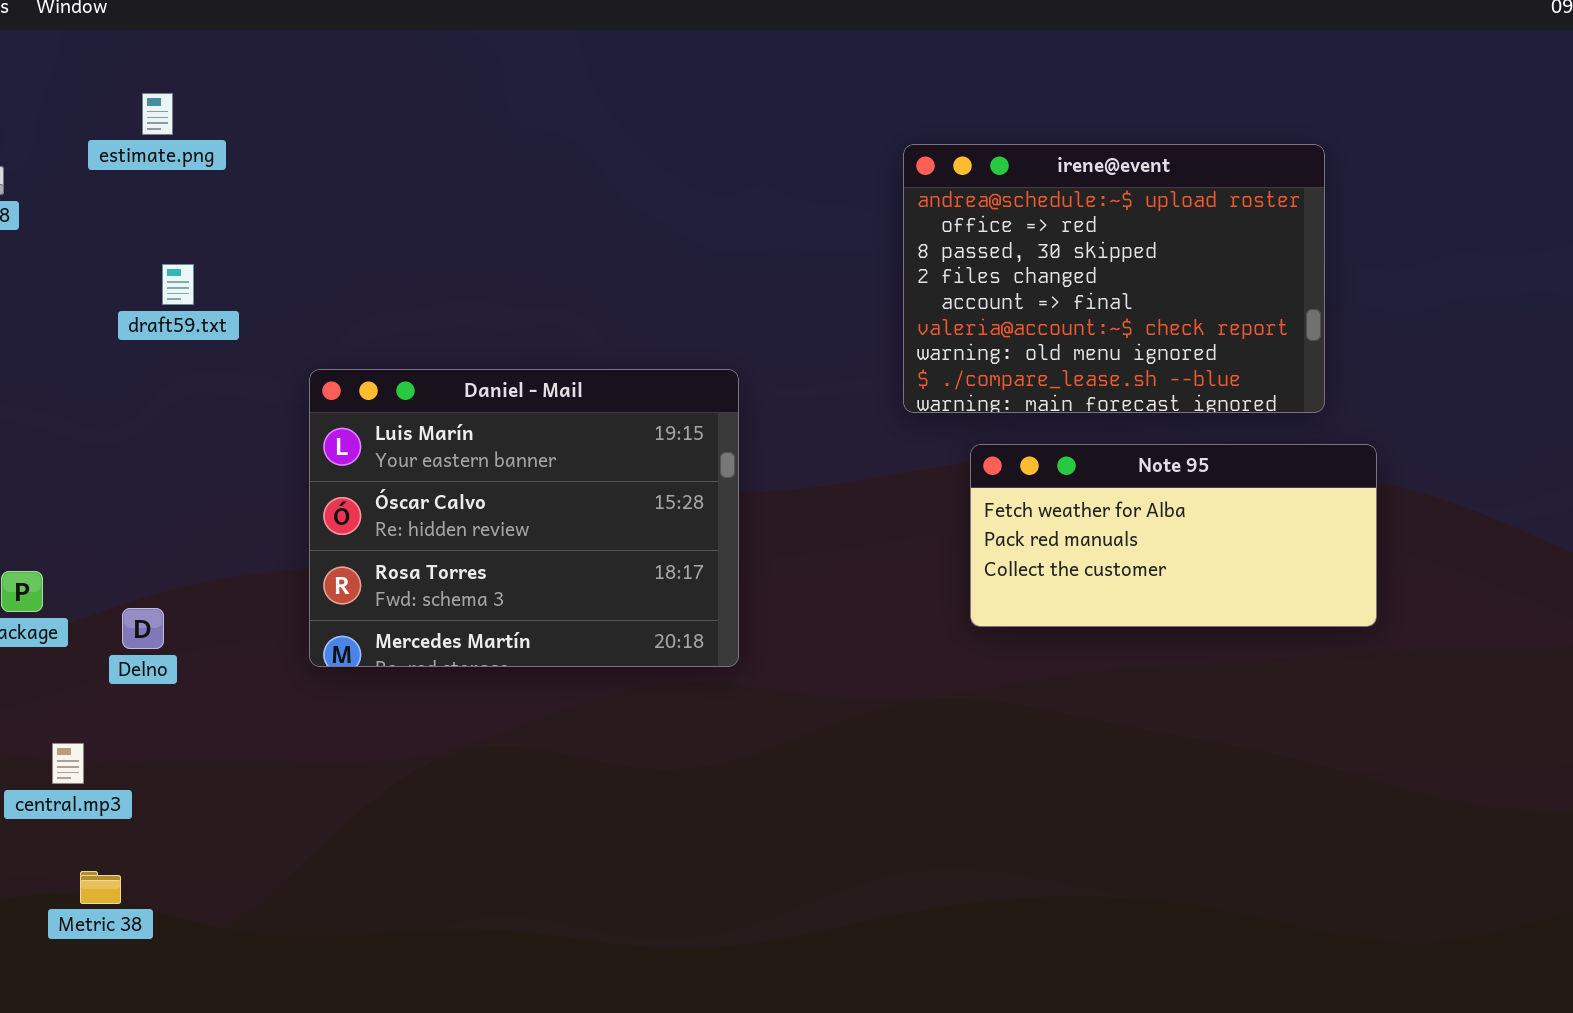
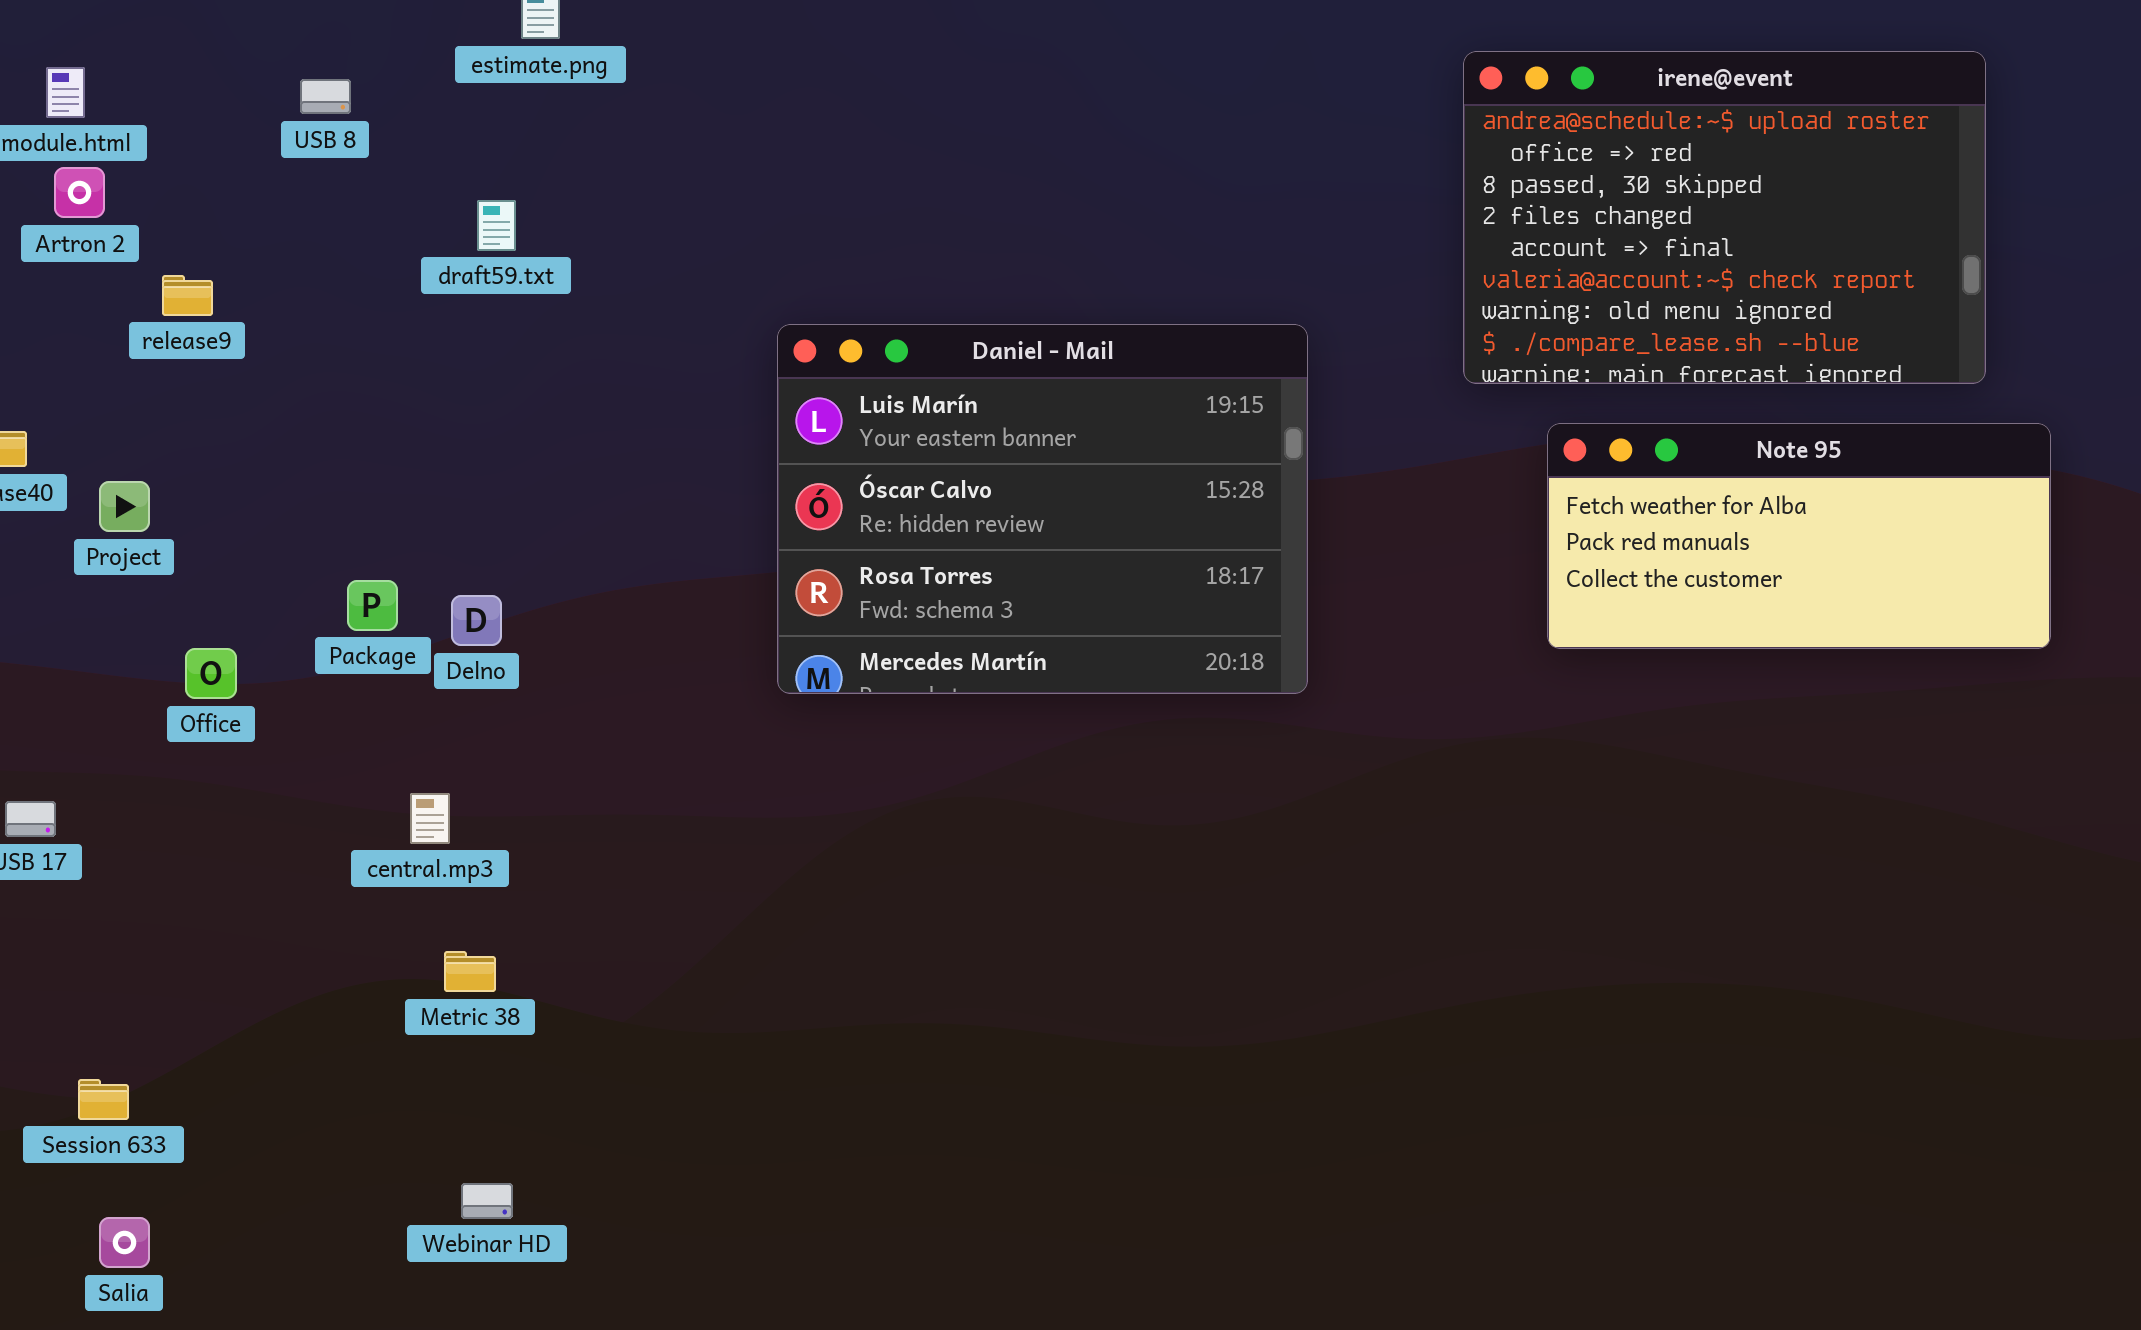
draft59.txt: [162,264,194,305] -> [477,200,516,251], moved
Daniel - Mail: [309,369,739,667] -> [777,324,1308,694], moved
Delno: [122,608,164,649] -> [451,595,502,646], moved

